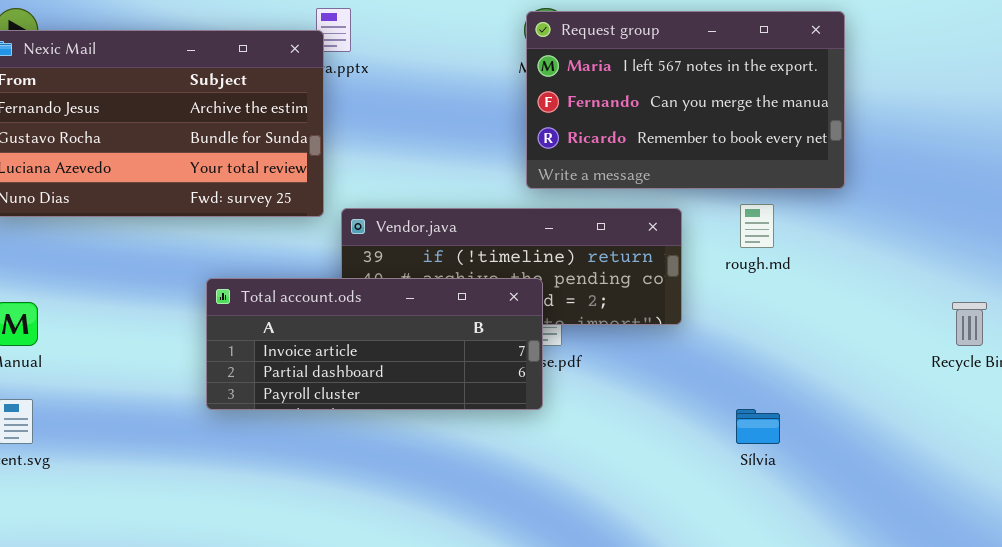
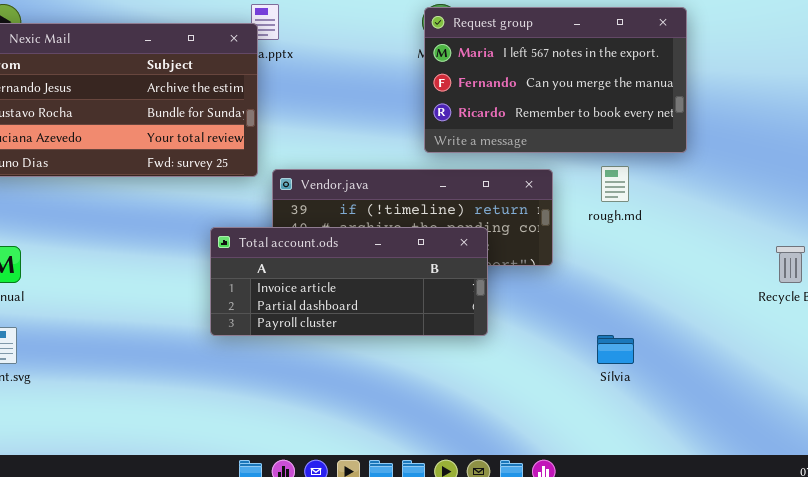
Total account.ods: [206,278,543,410] -> [210,227,488,336], moved

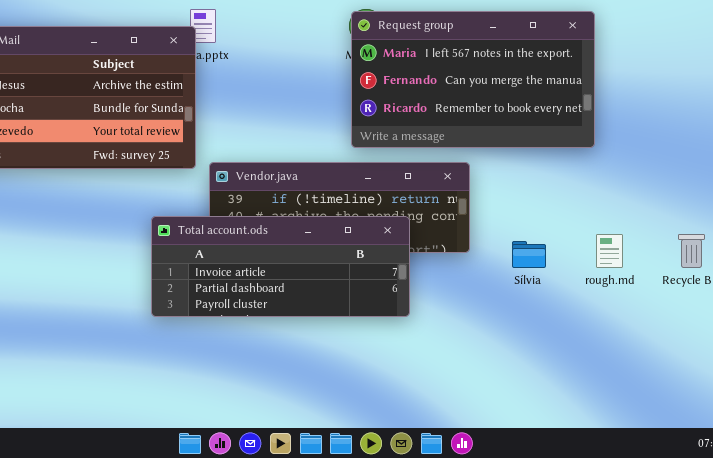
rough.md: [601,166,629,202] -> [596,234,623,268], moved
Sílvia: [597,335,634,364] -> [512,241,546,268], moved

